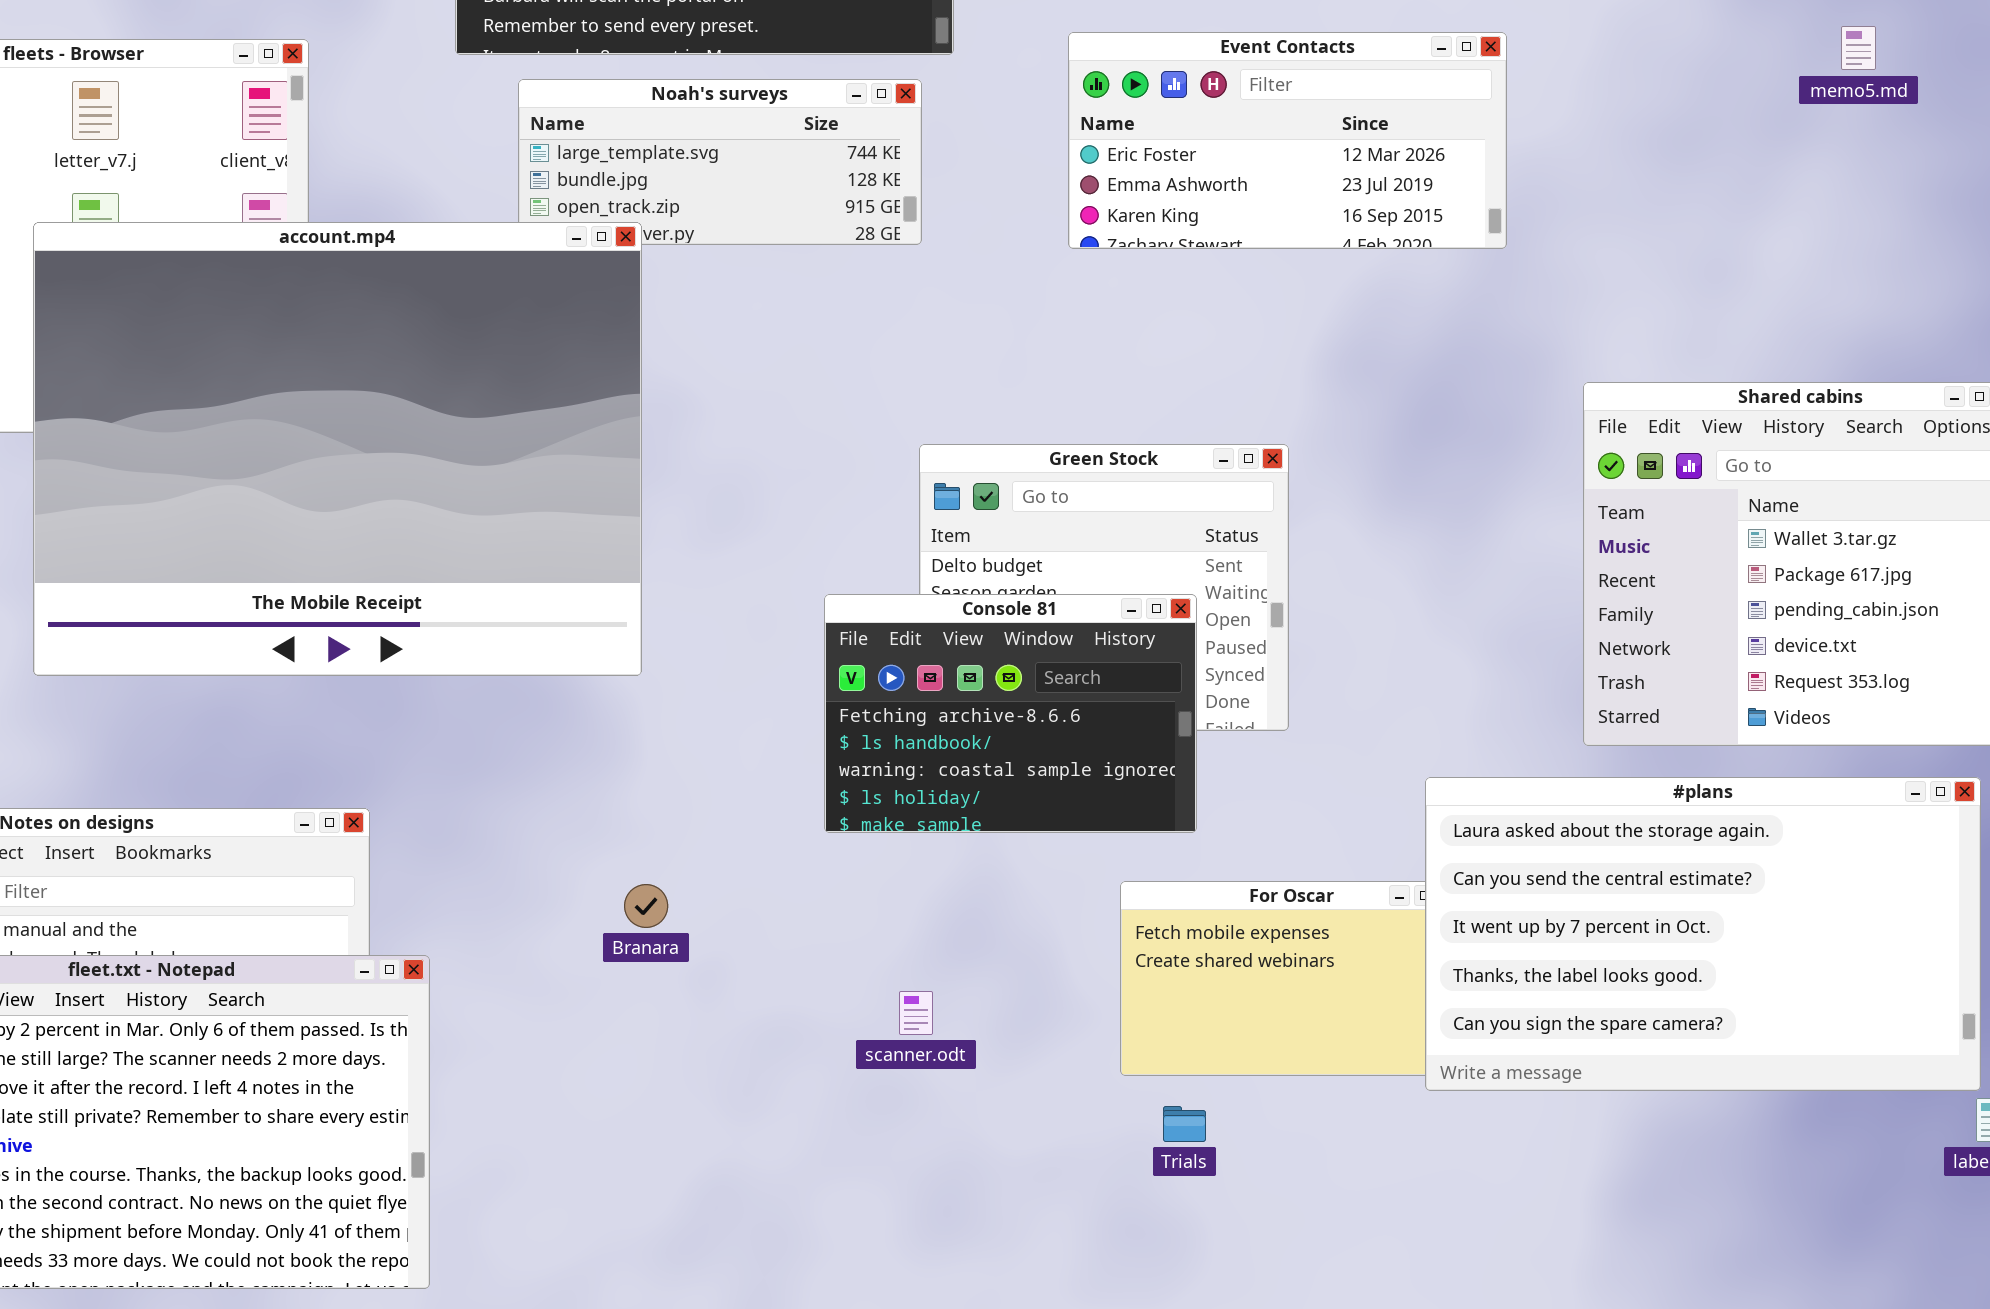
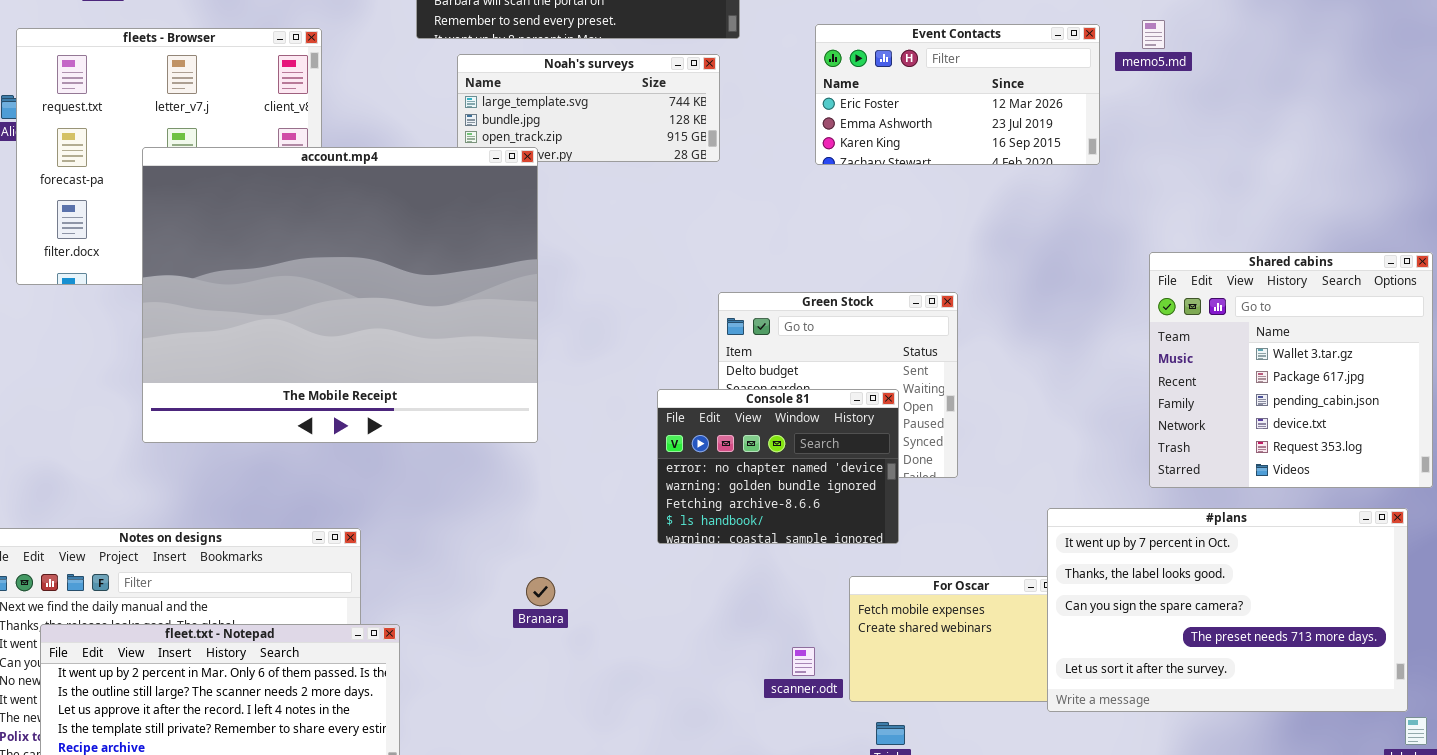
memo5.md: [1841,26,1876,70] -> [1142,20,1165,49], moved
Console 81: [824,594,1197,833] -> [657,389,899,544], scrolled up 2 rows
#plans: [1425,777,1981,1091] -> [1047,508,1408,712], scrolled down 2 rows
scanner.odt: [899,991,933,1035] -> [792,647,815,676], moved

